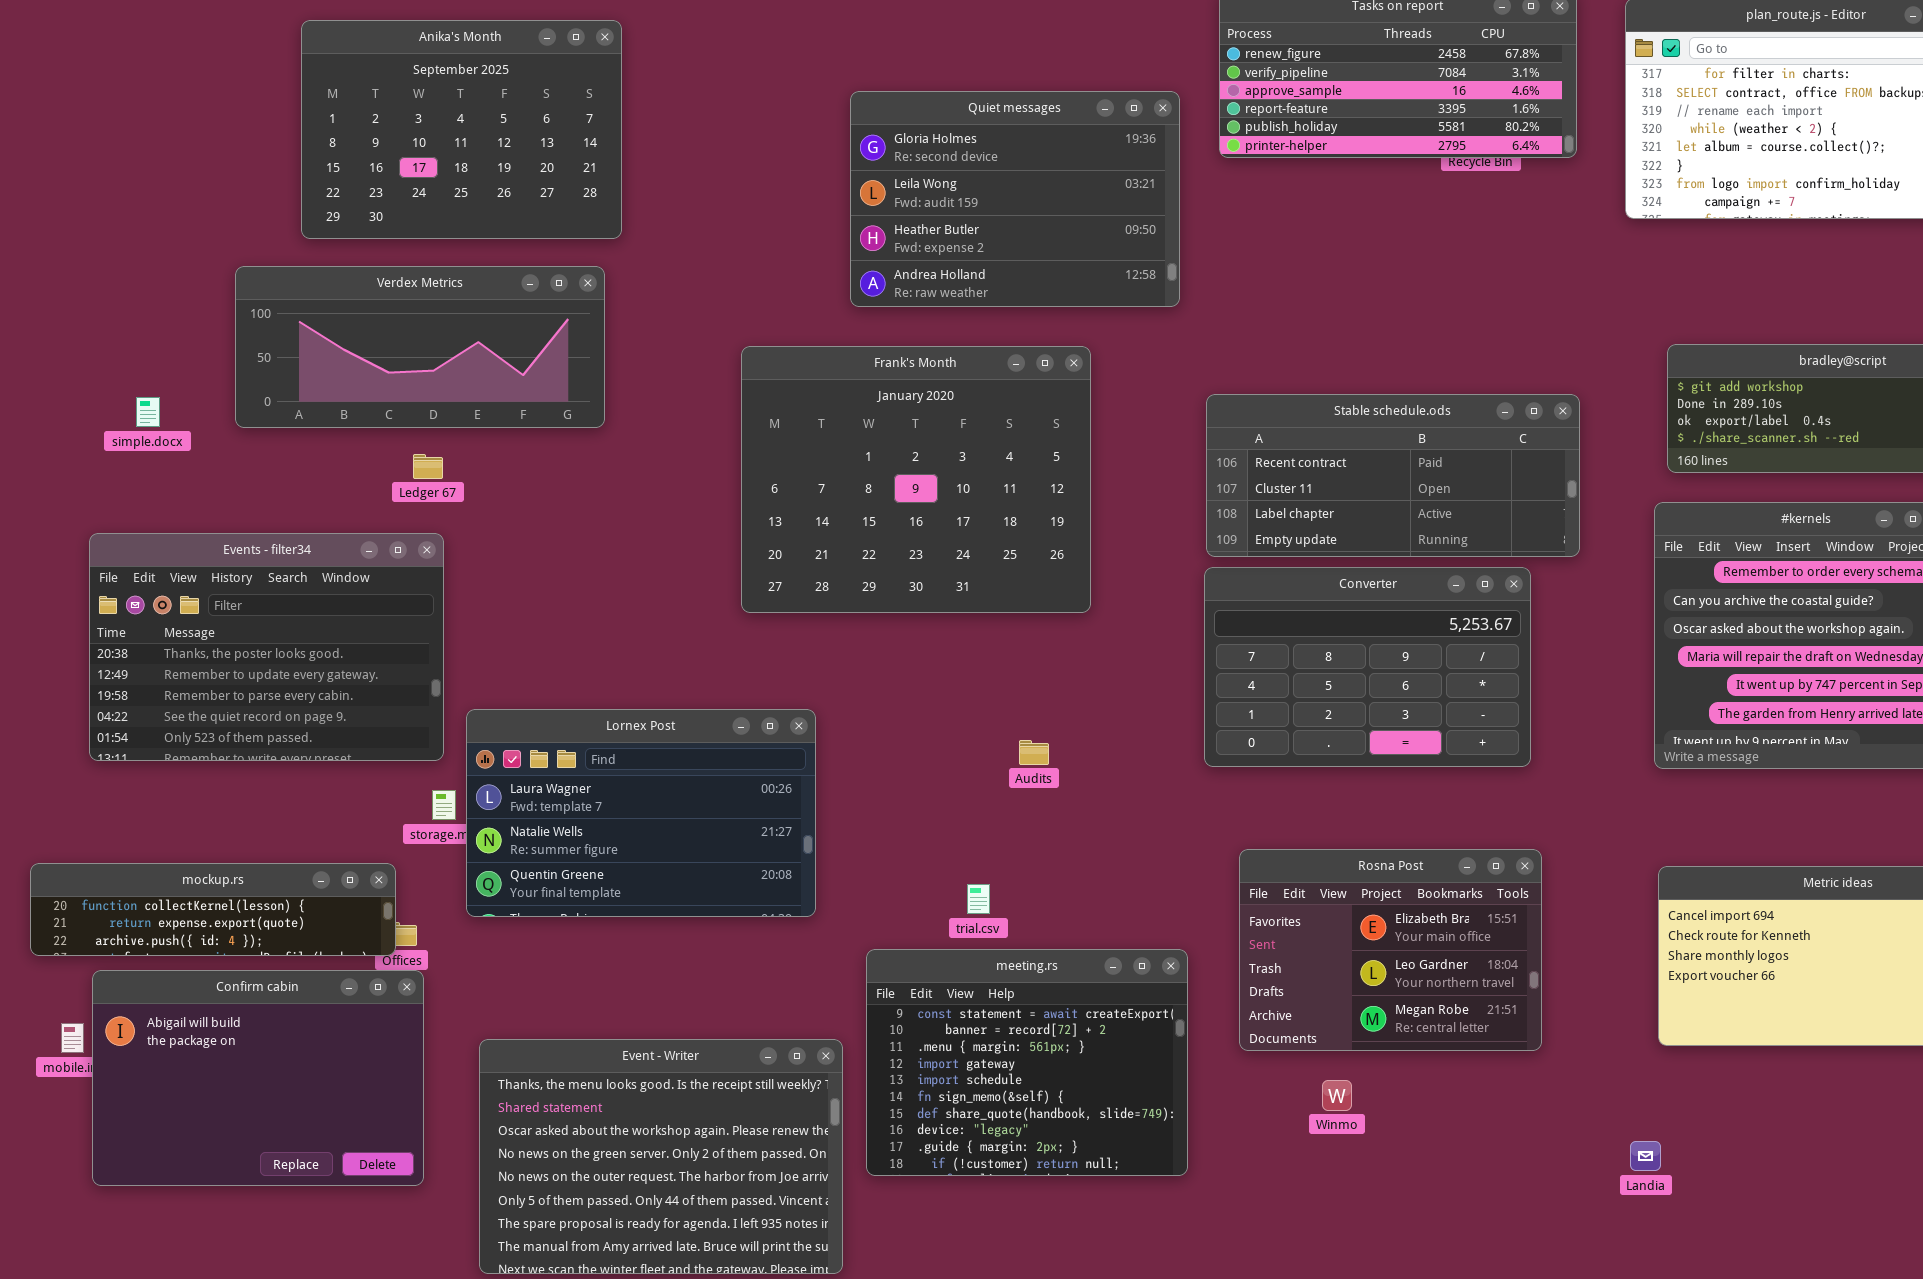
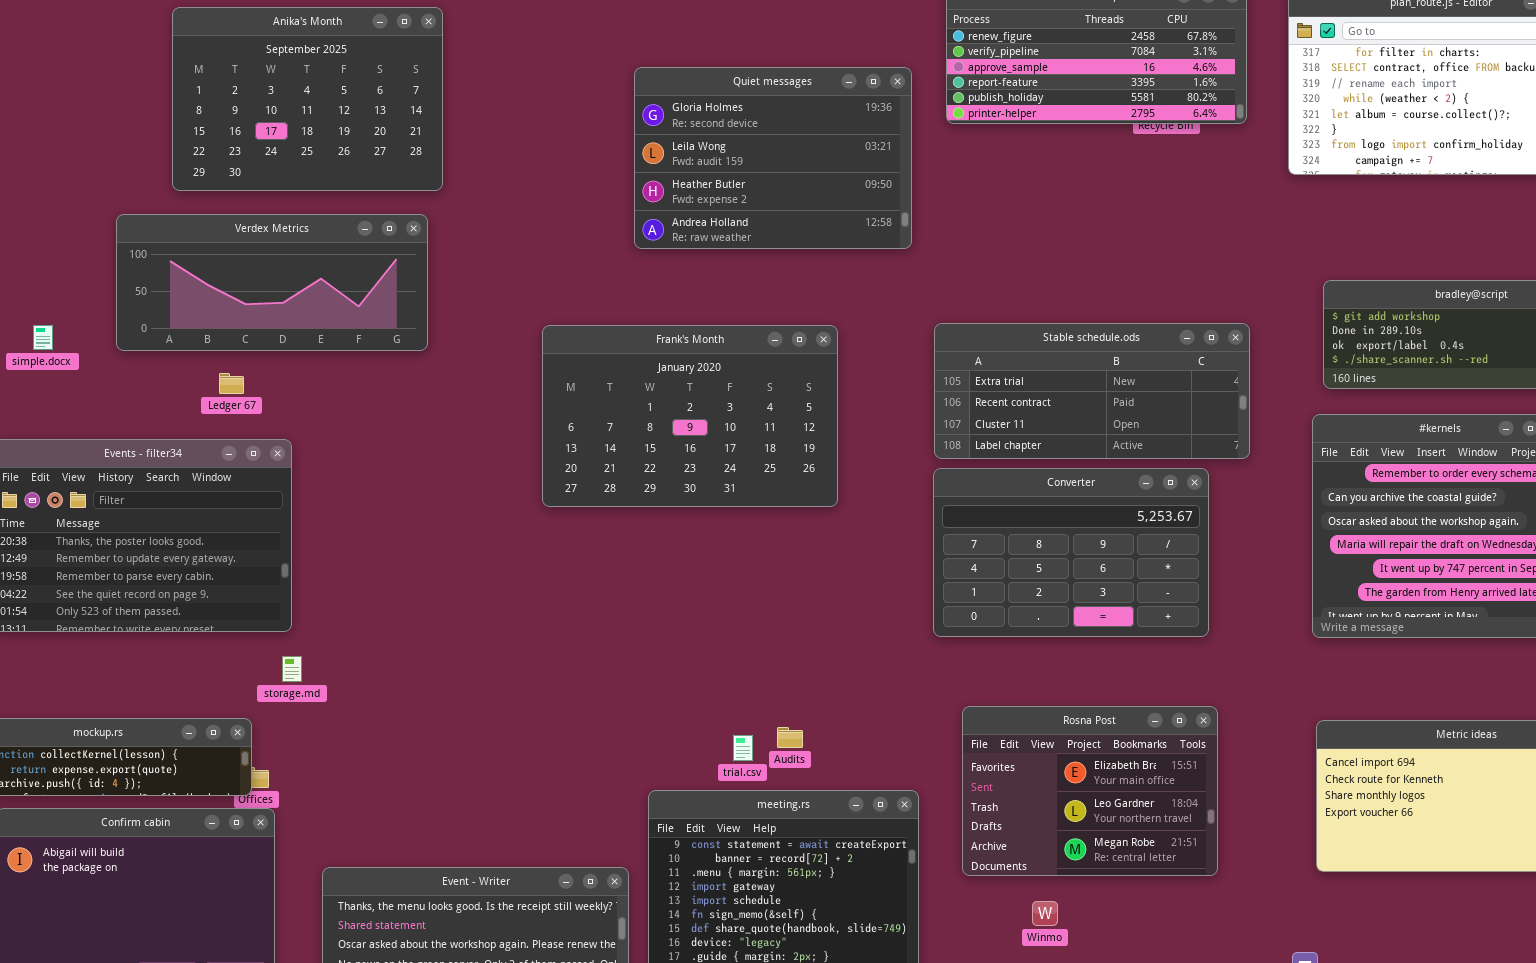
Frank's Month: [741,346,1091,613] -> [542,325,838,507], resized
Stable schedule.ods: [1206,394,1580,557] -> [934,323,1250,459], scrolled up 1 row
Ledger 67: [413,454,443,479] -> [219,373,244,394], moved
Lornex Post: [466,709,816,917] -> none, closed
Audits: [1019,740,1049,765] -> [777,727,803,748], moved

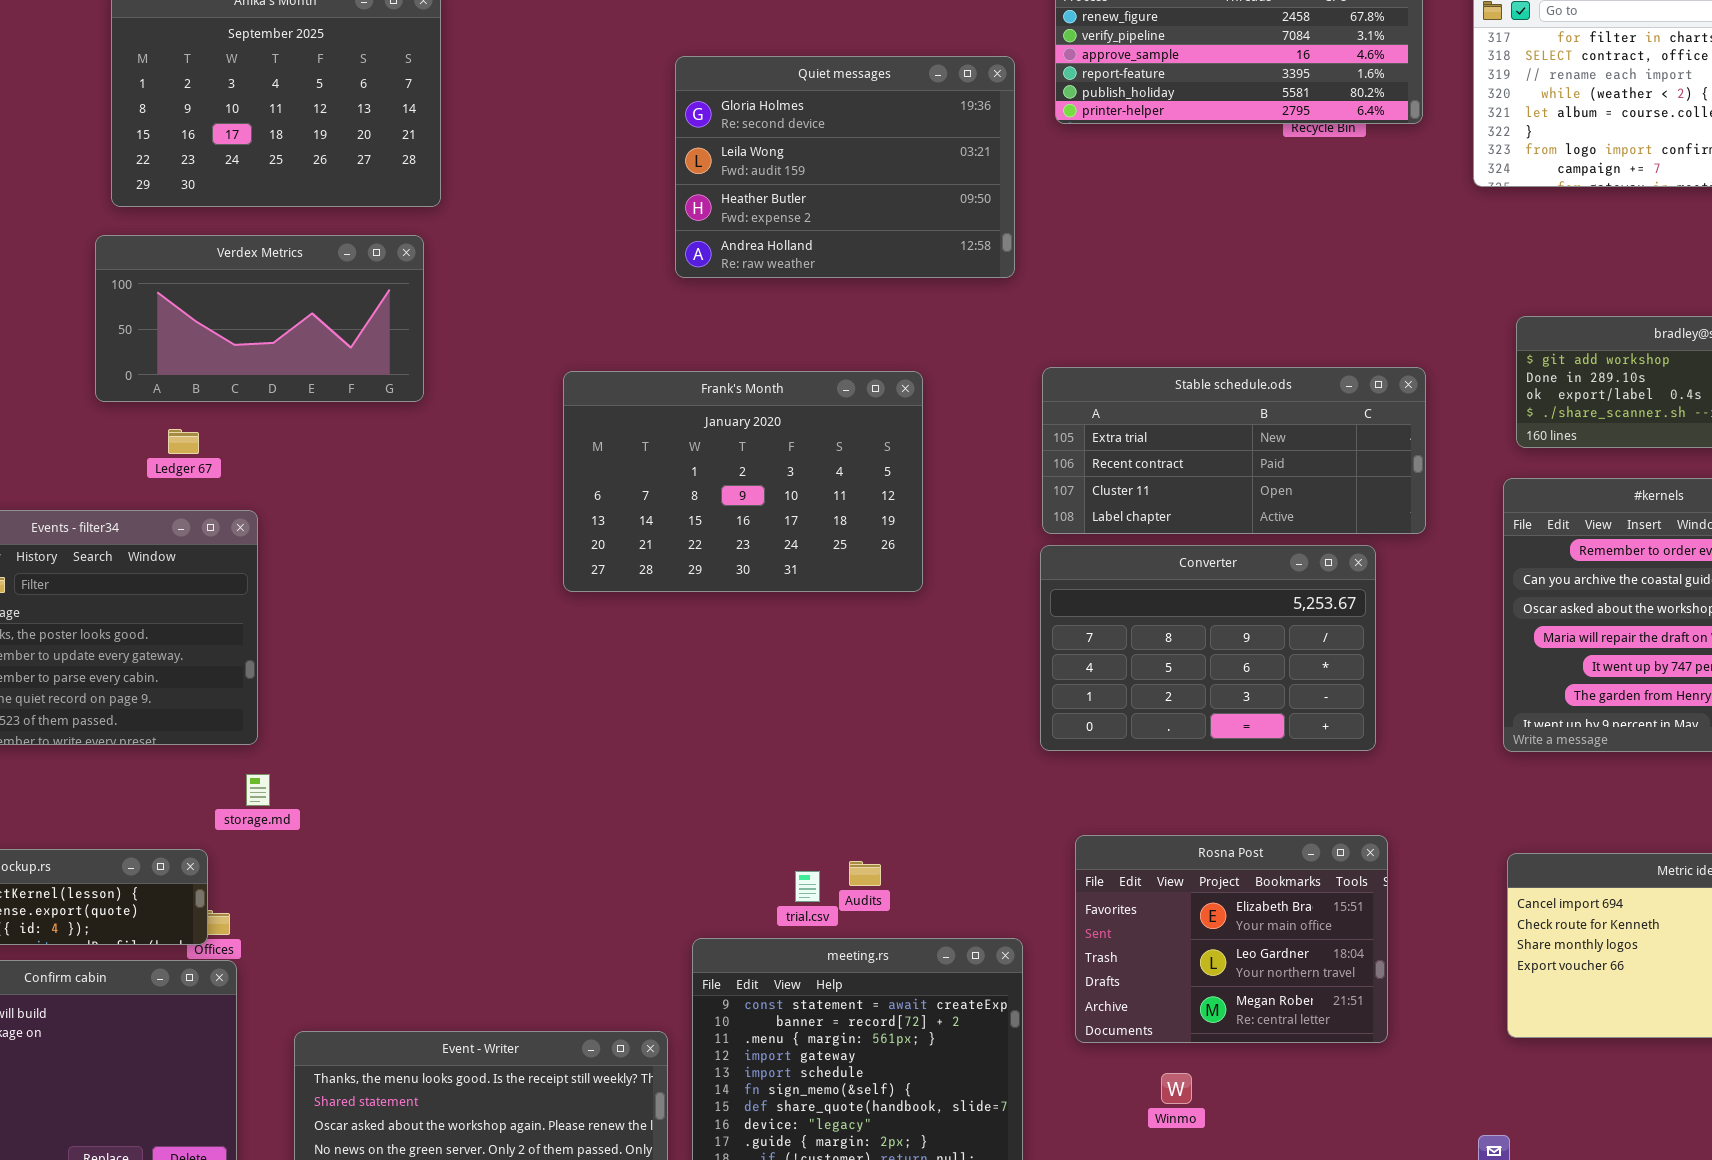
Verdex Metrics: [116,214,428,351] -> [95,235,424,402], resized

